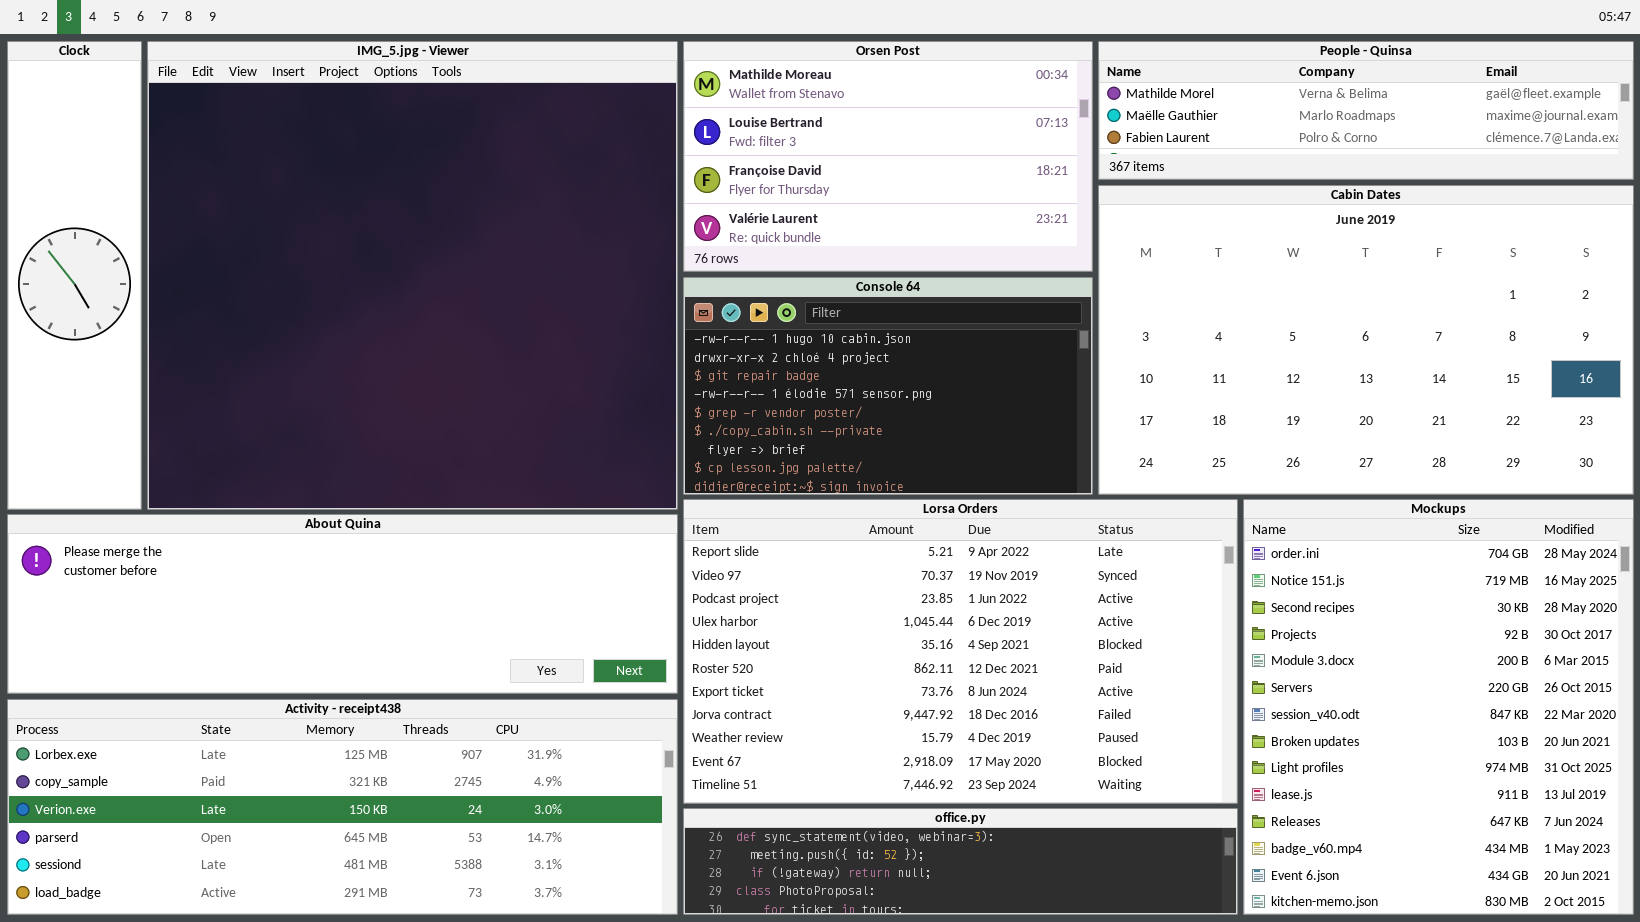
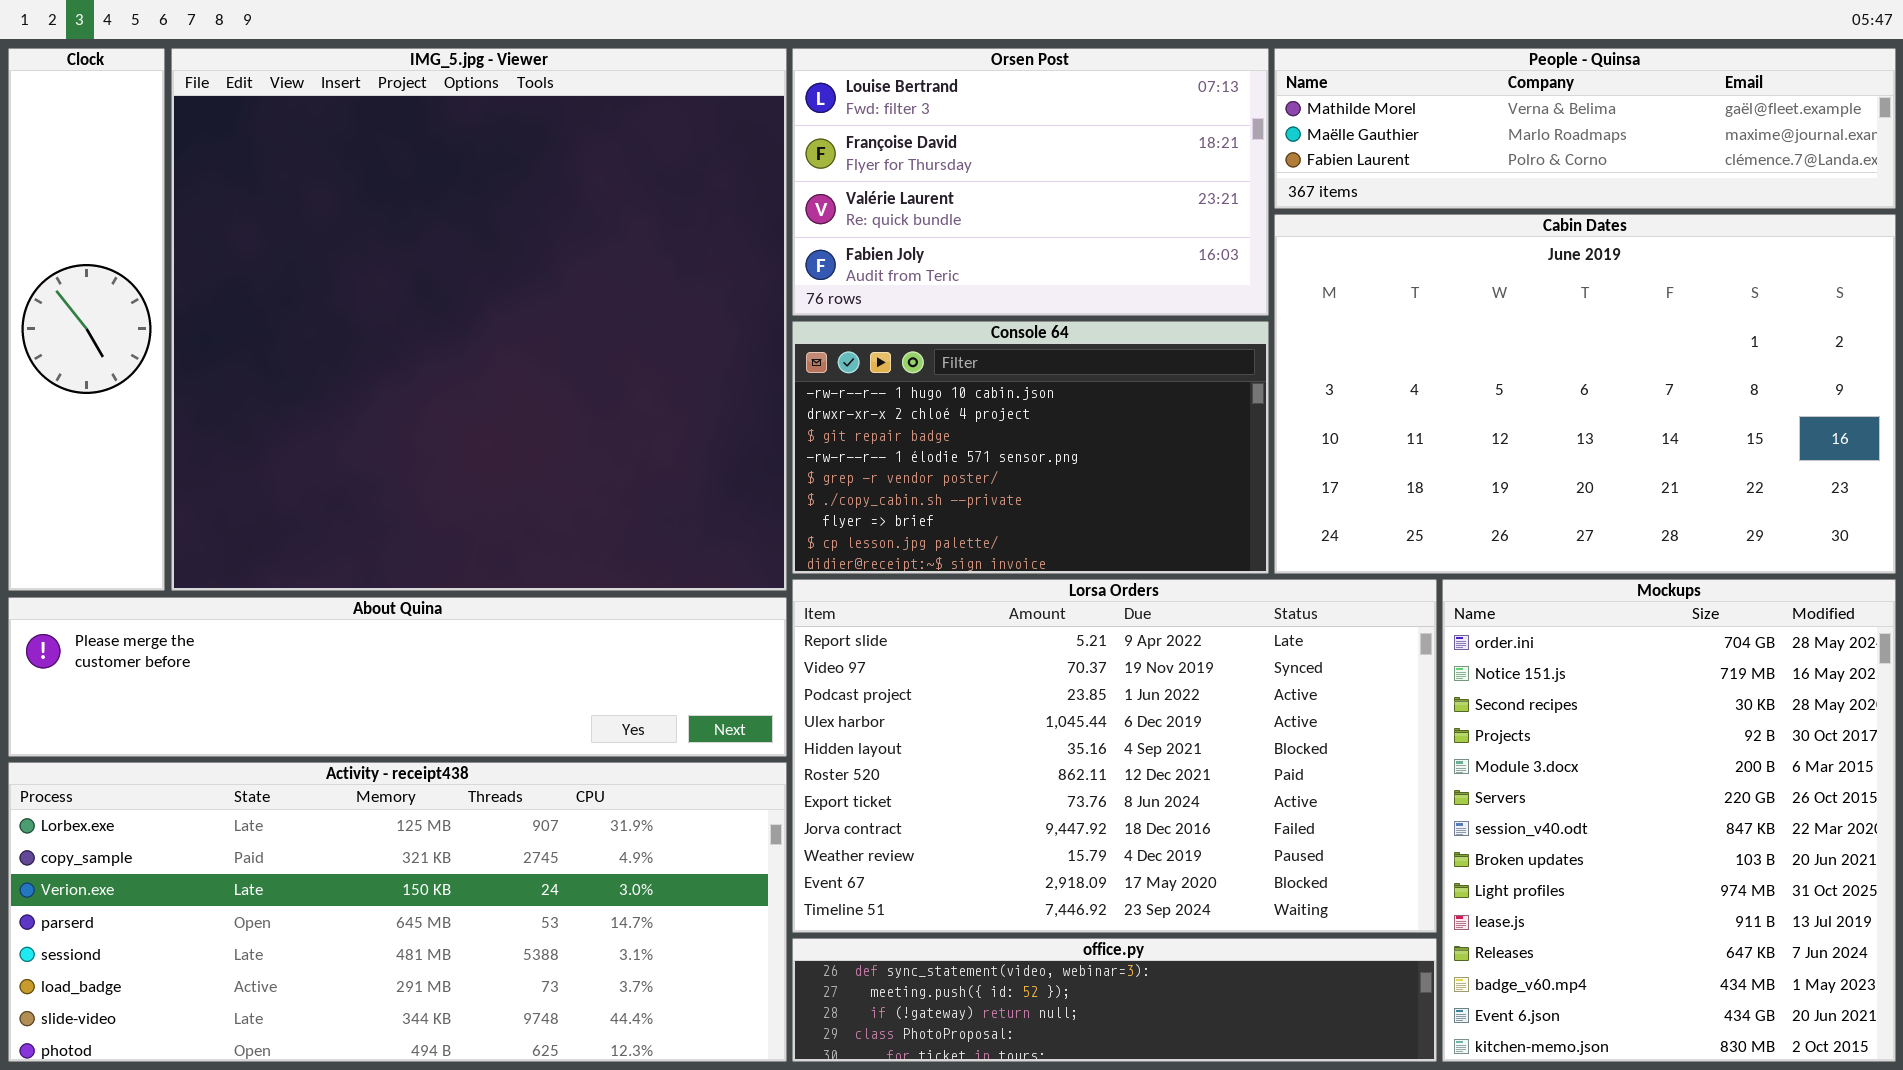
Orsen Post: [683,41,1093,272] -> [792,48,1269,316], scrolled down 1 row
About Quina: [7,514,678,694] -> [8,597,787,757], resized
Activity - receipt438: [7,699,678,915] -> [8,762,787,1062], resized

